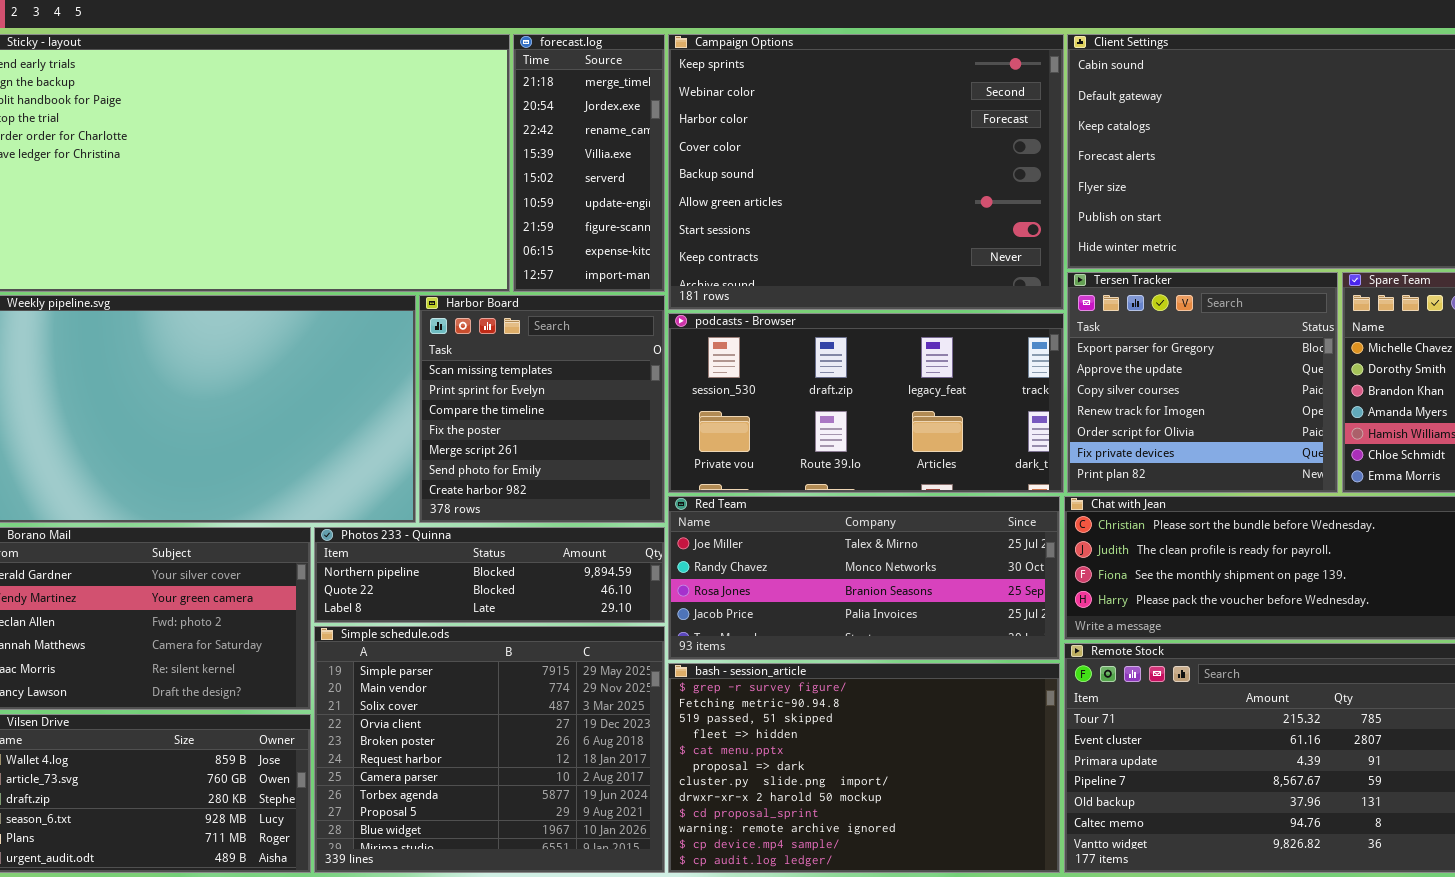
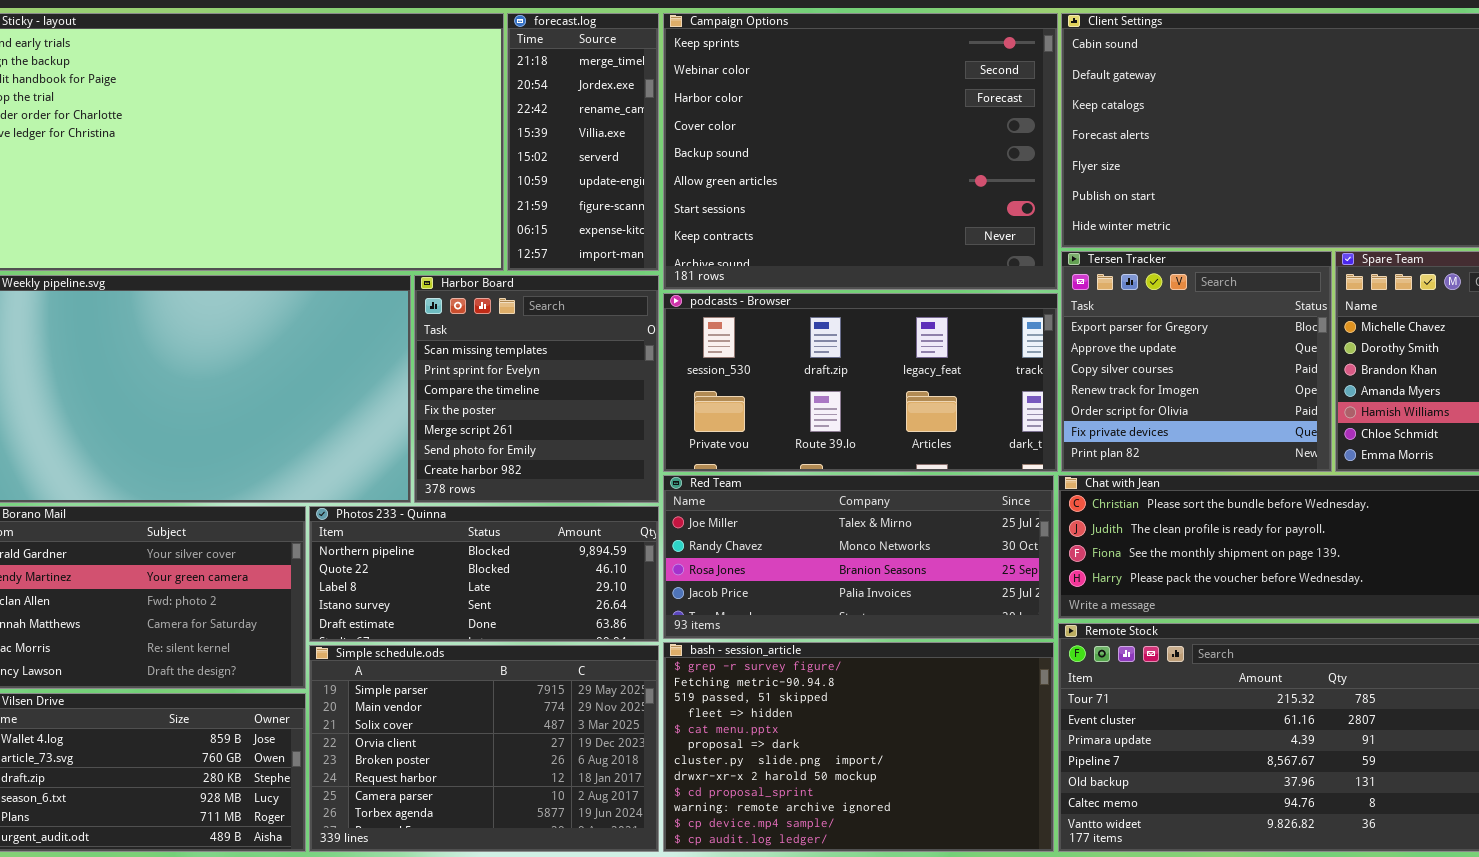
Photos 233 - Quinna: [314,527,665,623] -> [309,506,659,642], resized
Simple schedule.ods: [314,626,665,873] -> [309,645,659,852], resized

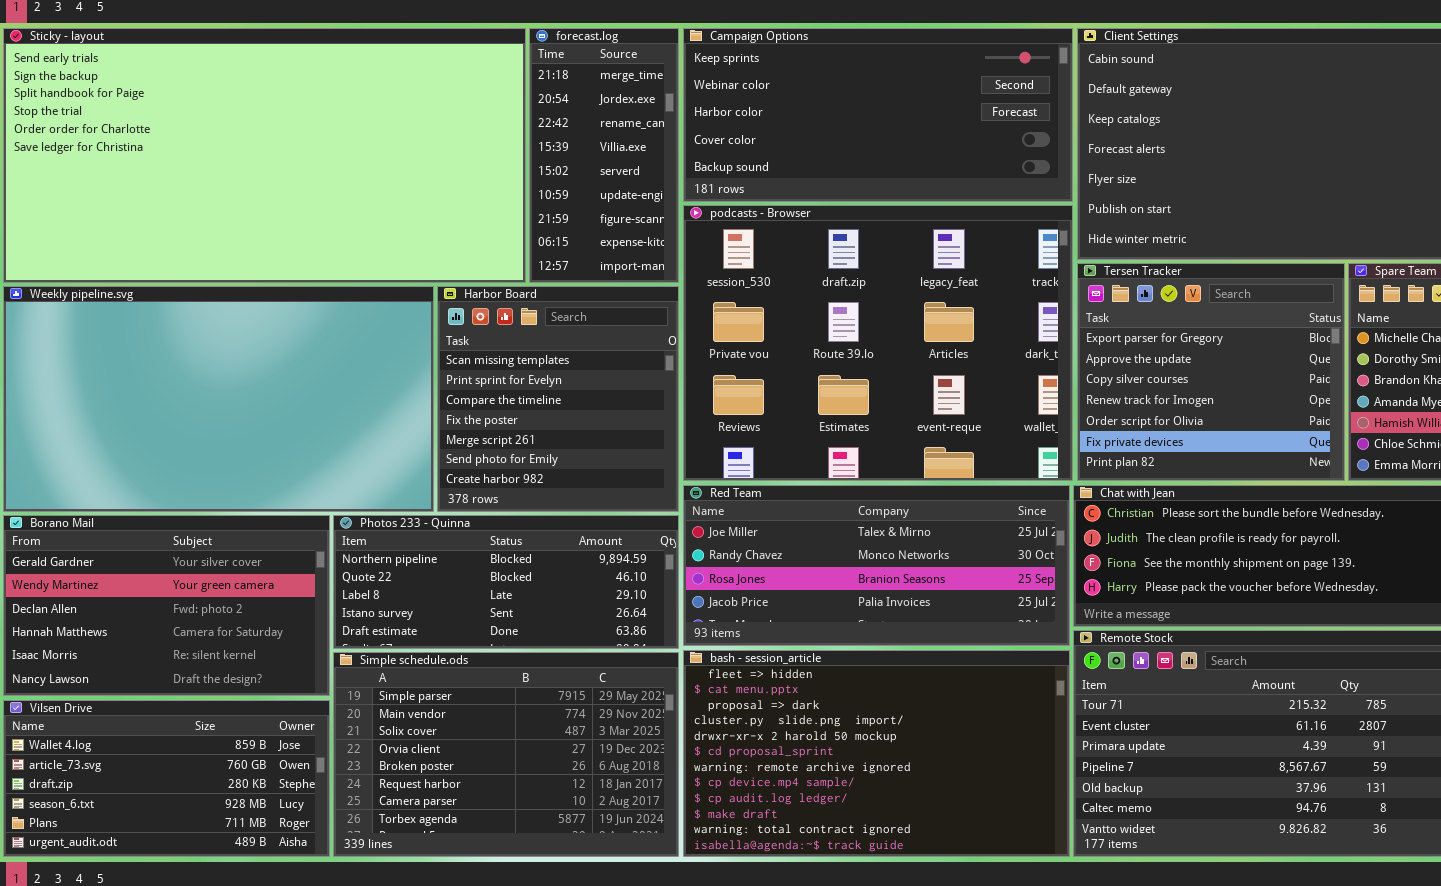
Campaign Options: [663,13,1058,290] -> [683,28,1073,202], resized
podcasts - Browser: [663,293,1058,472] -> [683,205,1073,481], resized
bash - session_article: [663,642,1054,852] -> [683,650,1070,857], scrolled down 3 rows

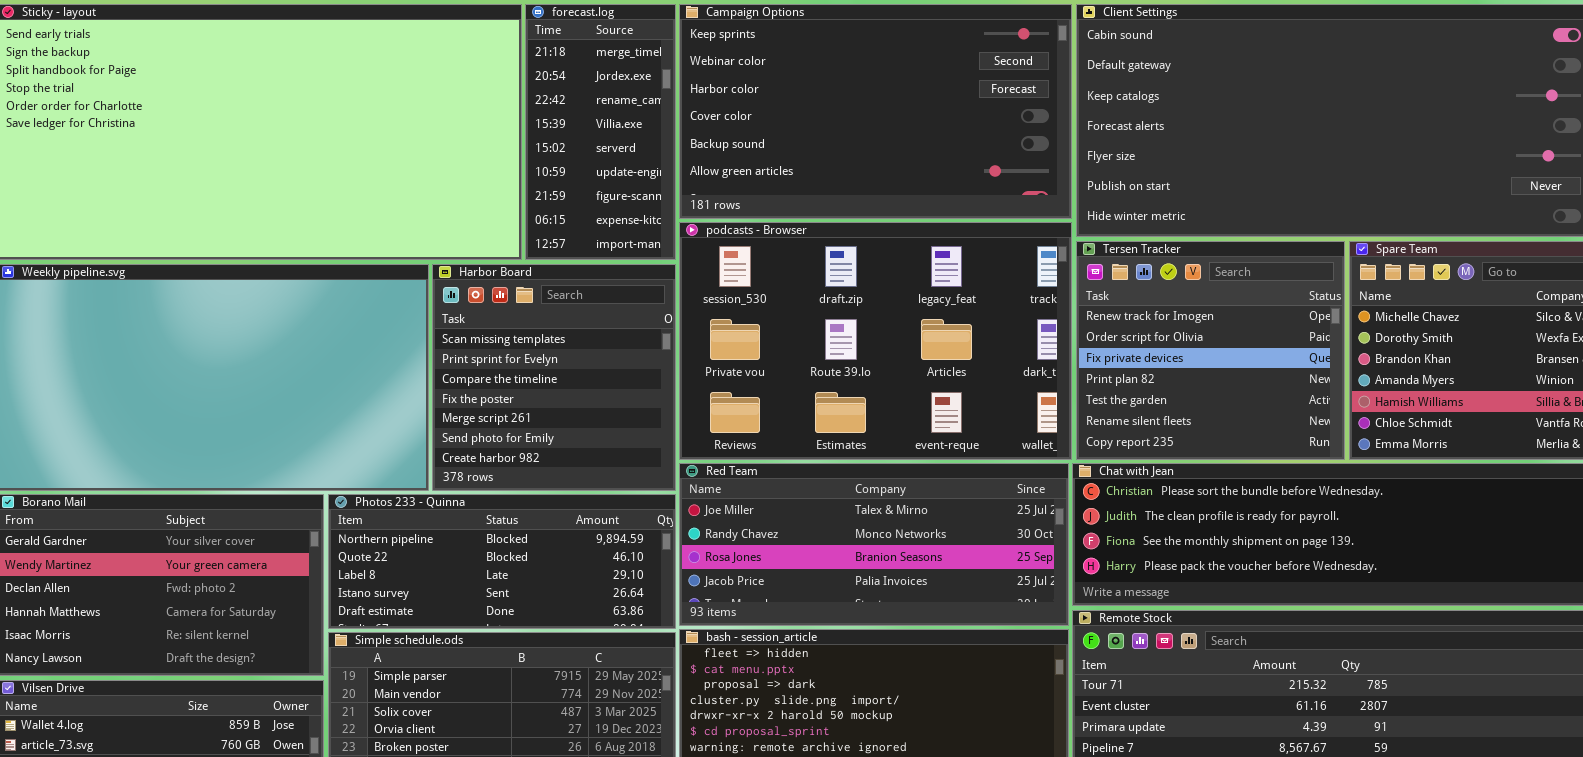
Campaign Options: [683,28,1073,202] -> [679,4,1072,219], resized
podcasts - Browser: [683,205,1073,481] -> [679,222,1072,460], resized
Tersen Tracker: [1077,263,1345,481] -> [1076,241,1345,460], scrolled down 3 rows

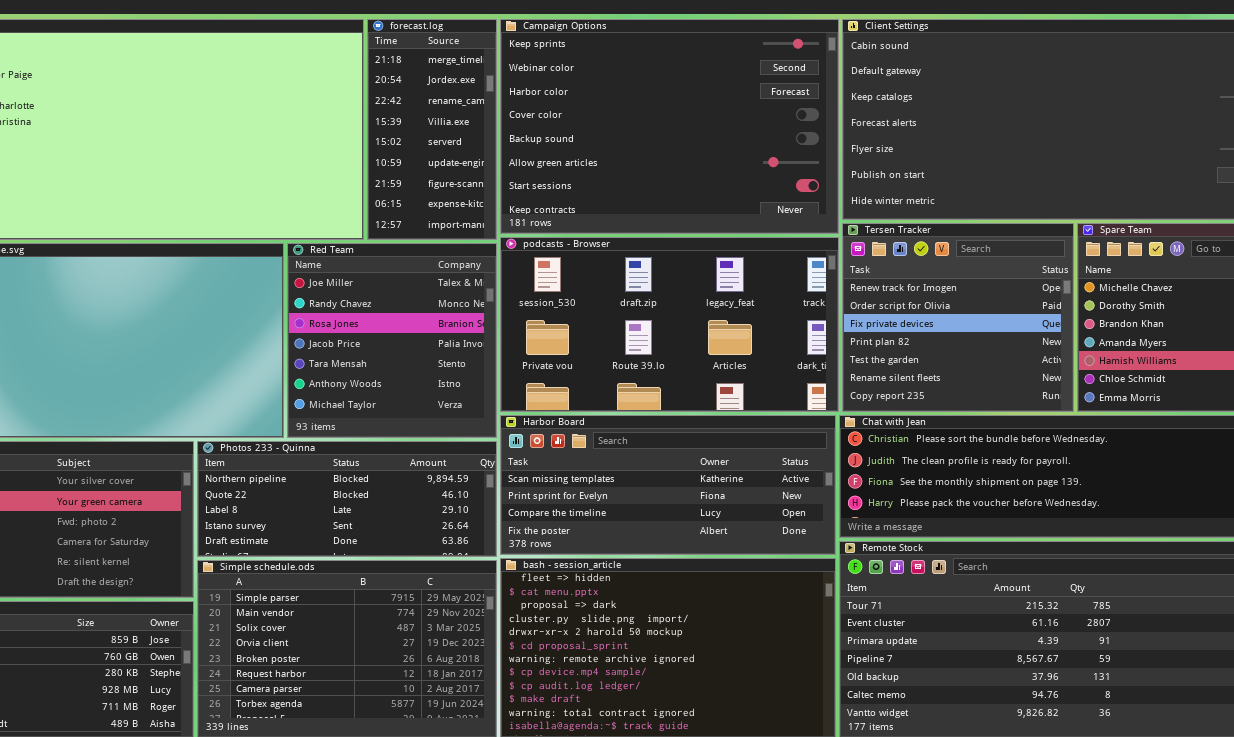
Campaign Options: [679,4,1072,219] -> [500,19,839,234], resized
podcasts - Browser: [679,222,1072,460] -> [500,237,839,412], resized
Harbor Board: [432,264,676,491] -> [500,415,836,555], moved, resized
Red Team: [679,463,1069,626] -> [287,243,497,438], moved, resized

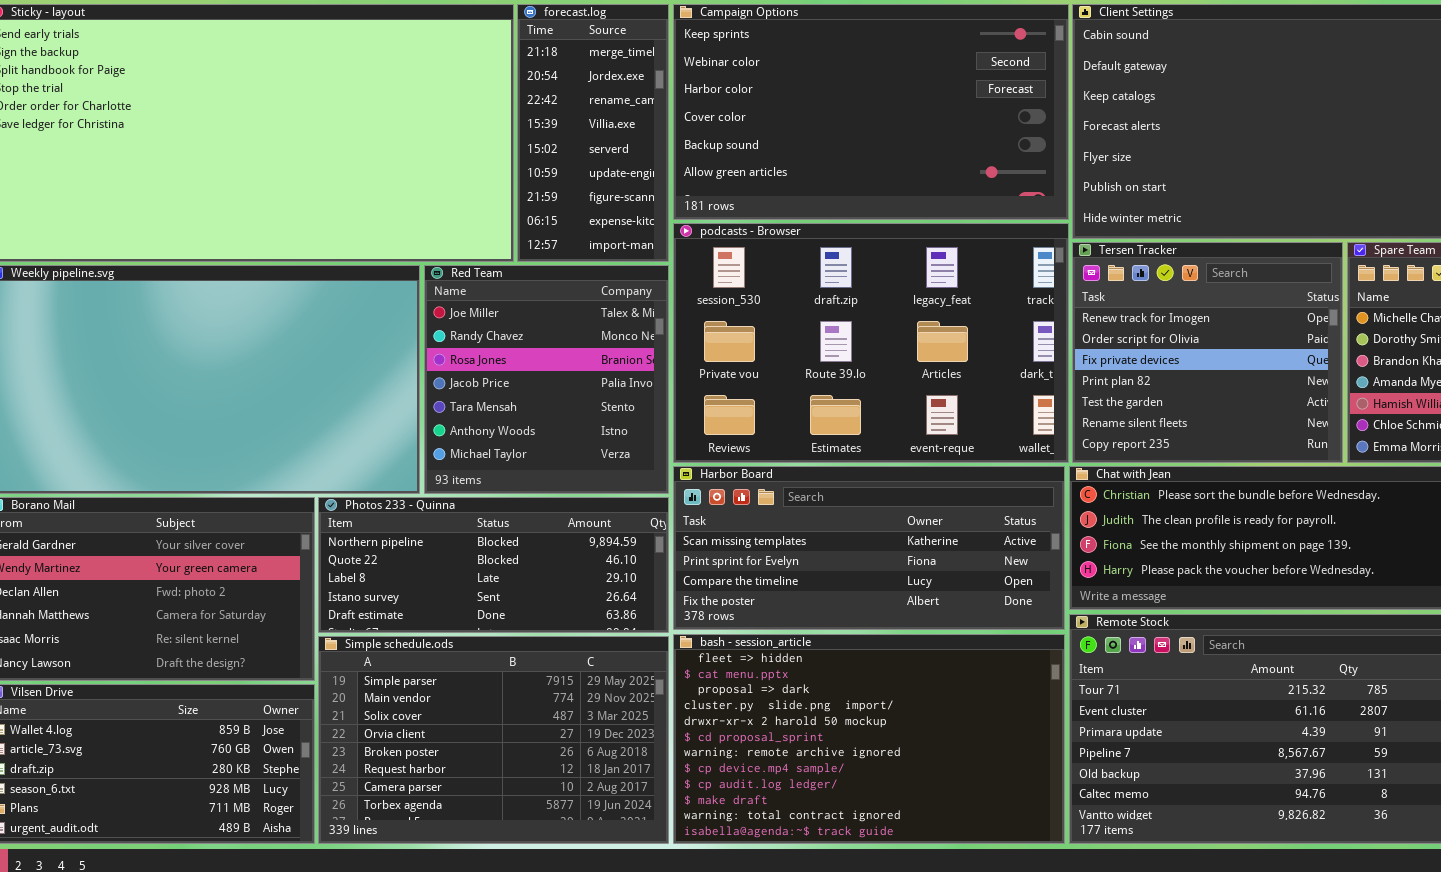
Campaign Options: [500,19,839,234] -> [673,4,1069,220], resized
podcasts - Browser: [500,237,839,412] -> [673,223,1069,463], resized

